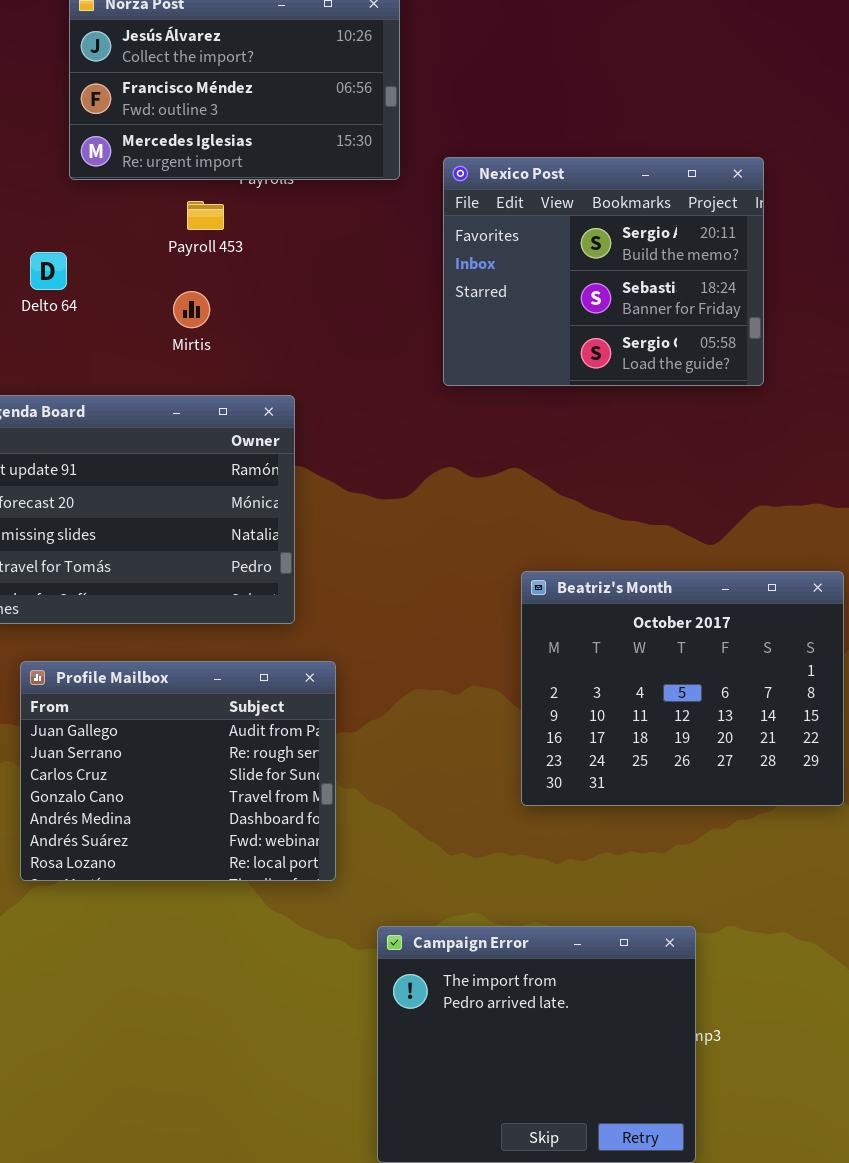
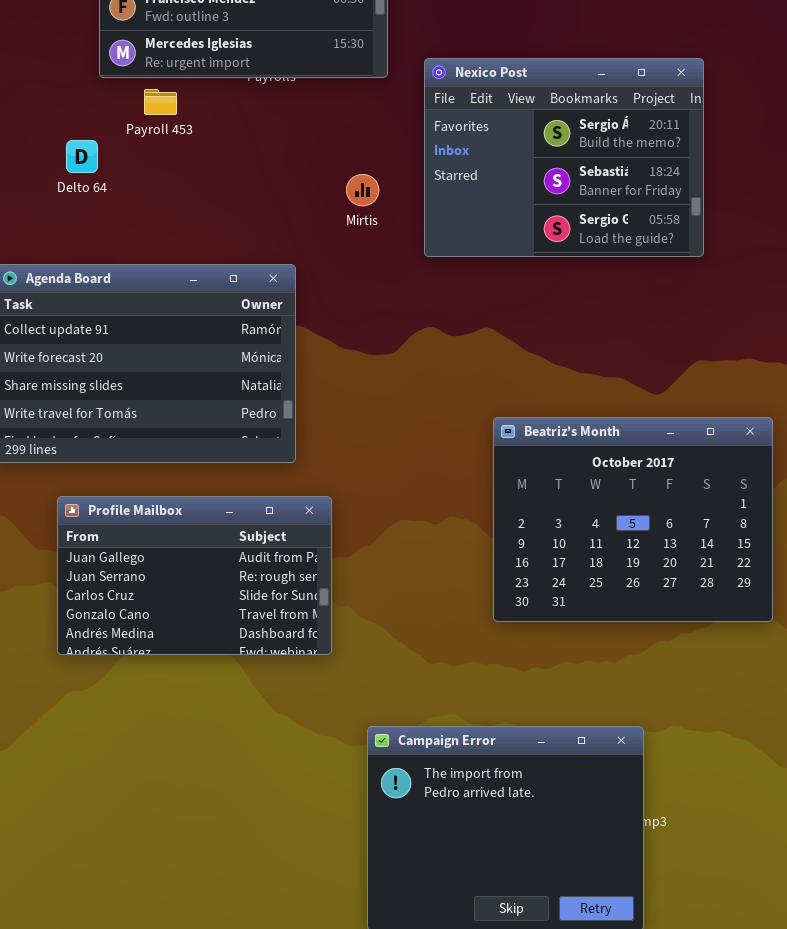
Payroll 453: [187,201,224,230] -> [144,89,177,115], moved
Mirtis: [173,291,210,328] -> [346,174,379,206], moved
Profile Mailbox: [20,661,336,881] -> [57,496,332,655], resized

